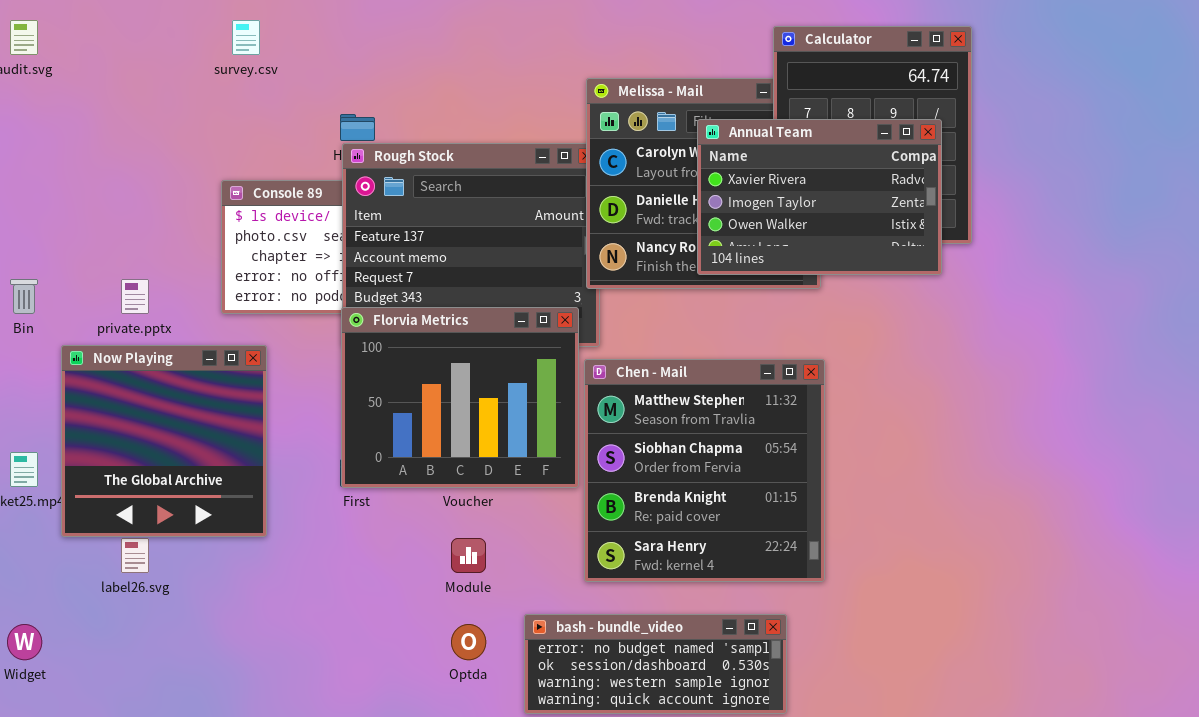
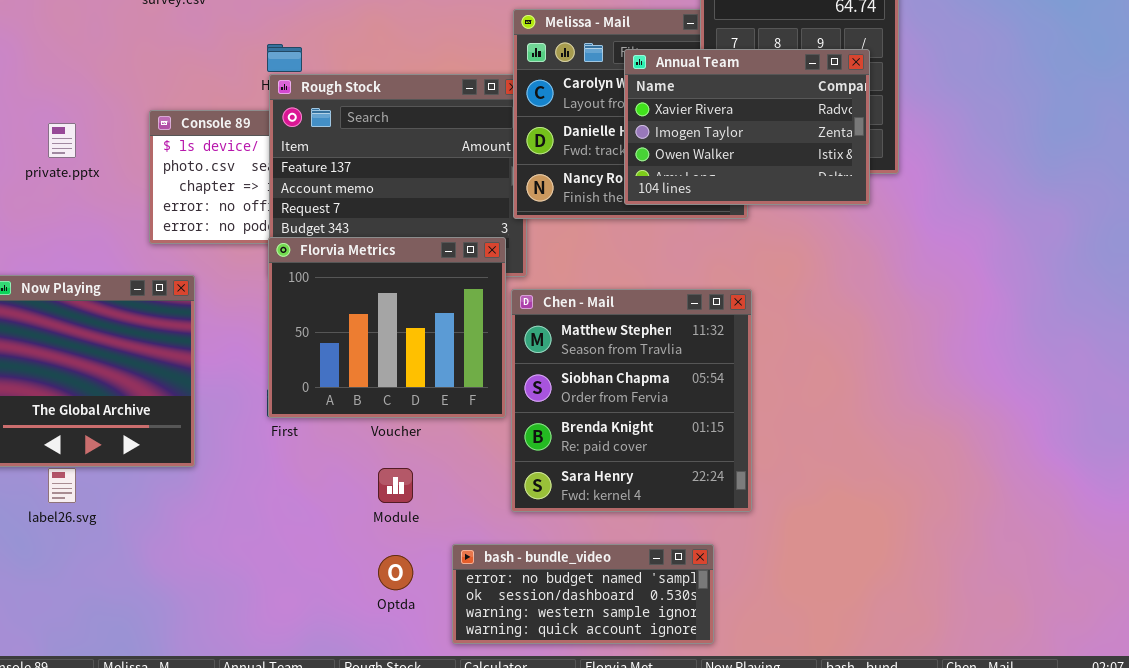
private.pptx: [121,279,149,314] -> [48,123,76,158], moved

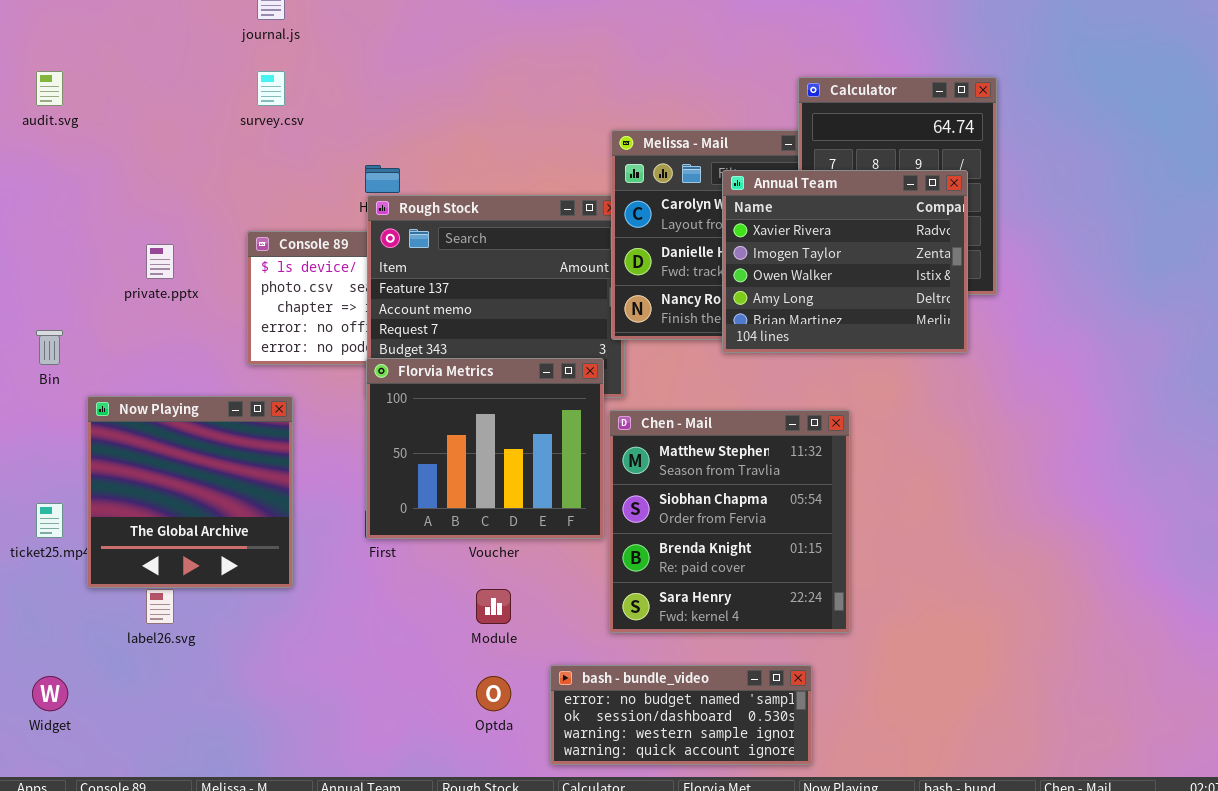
Annual Team: [624,49,870,205] -> [722,170,968,353], resized

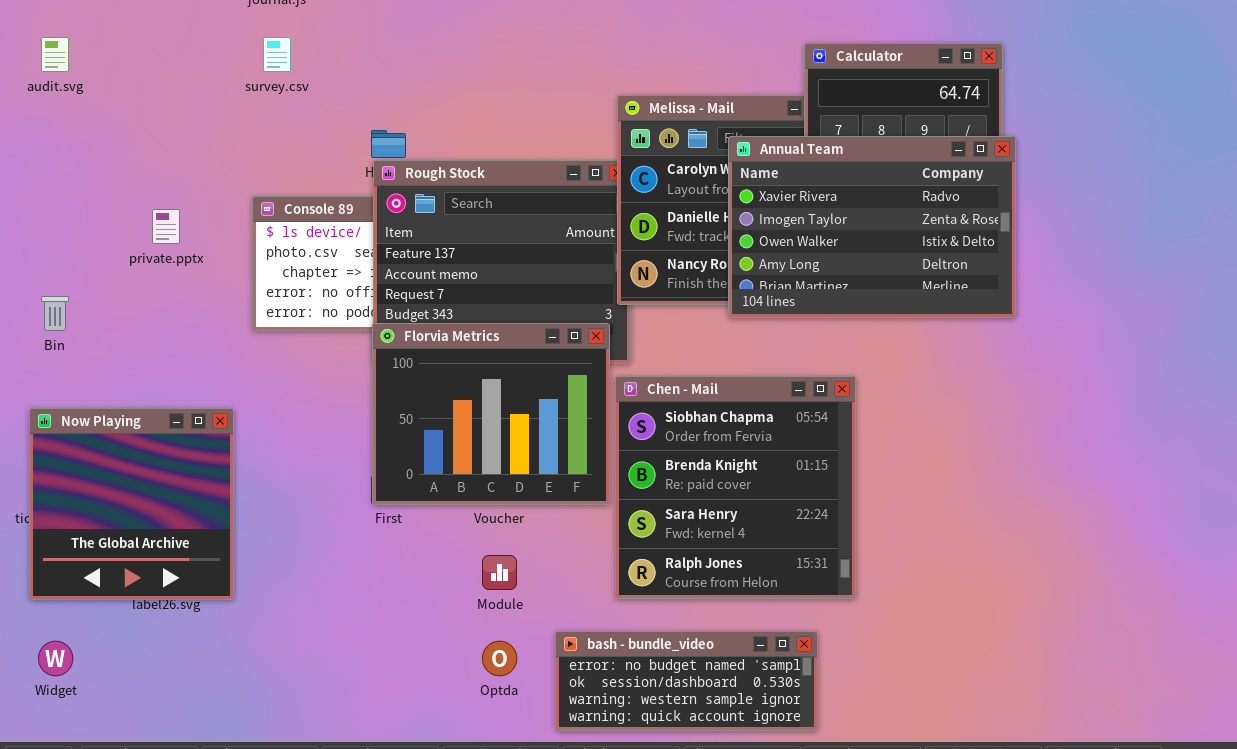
Annual Team: [722,170,968,353] -> [728,136,1016,318], resized
Now Playing: [87,396,293,588] -> [29,408,234,600], moved
Chen - Mail: [609,410,850,633] -> [615,376,856,599], scrolled down 1 row

